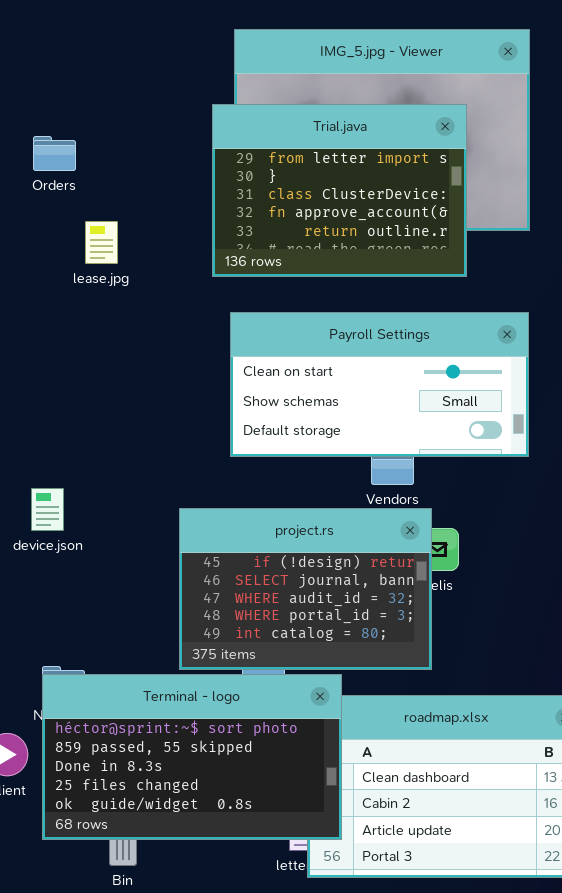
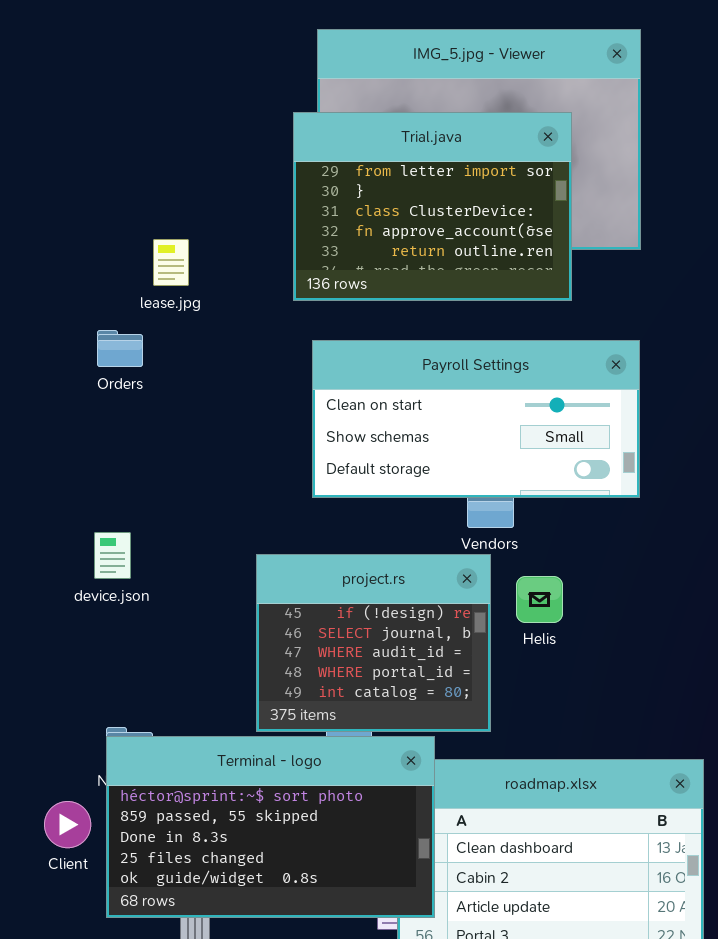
Orders: [33,136,76,171] -> [97,330,143,367], moved
project.rs: [179,508,432,670] -> [256,554,491,732], resized

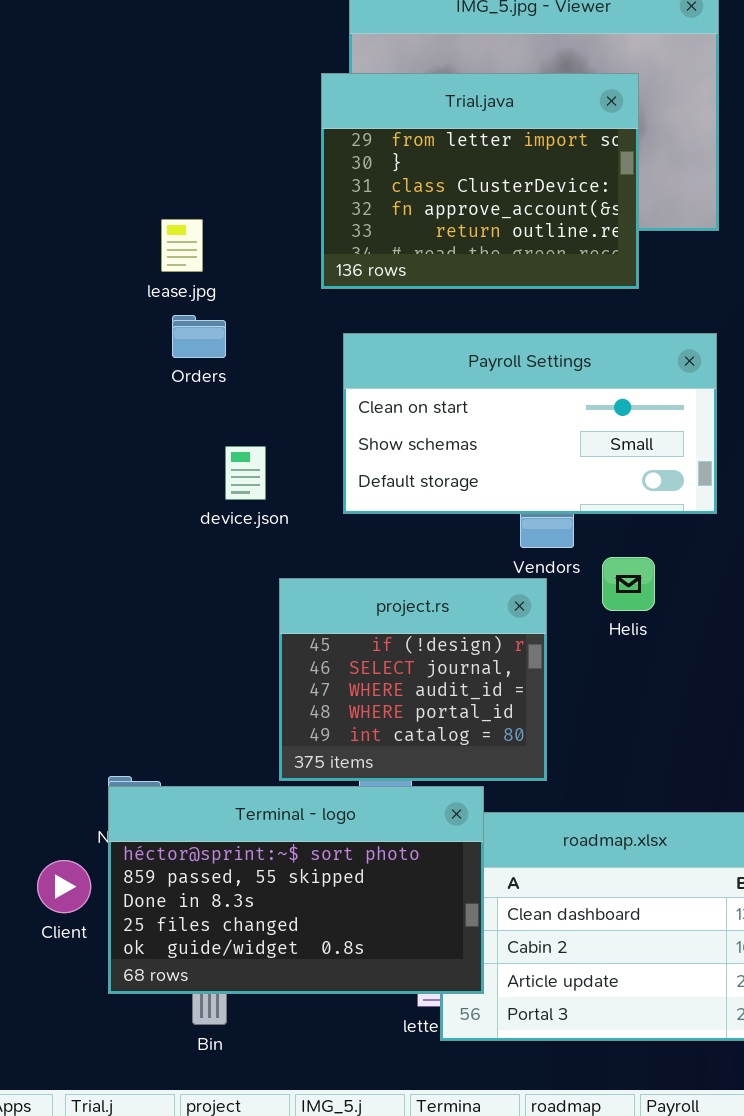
Orders: [97,330,143,367] -> [172,315,226,358], moved
device.json: [94,532,131,579] -> [225,446,266,500], moved
Helis: [516,576,563,623] -> [602,557,655,611], moved

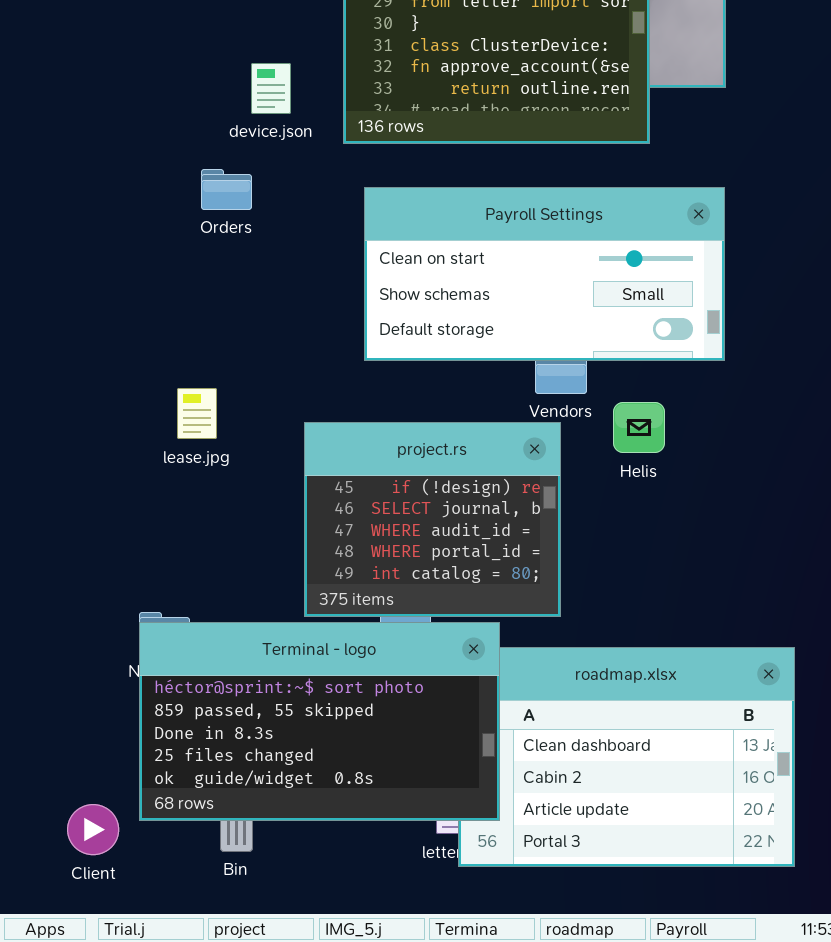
lease.jpg: [161,219,203,272] -> [177,388,217,439], moved
device.json: [225,446,266,500] -> [251,63,291,114], moved
Client: [37,860,91,913] -> [67,804,119,855], moved

